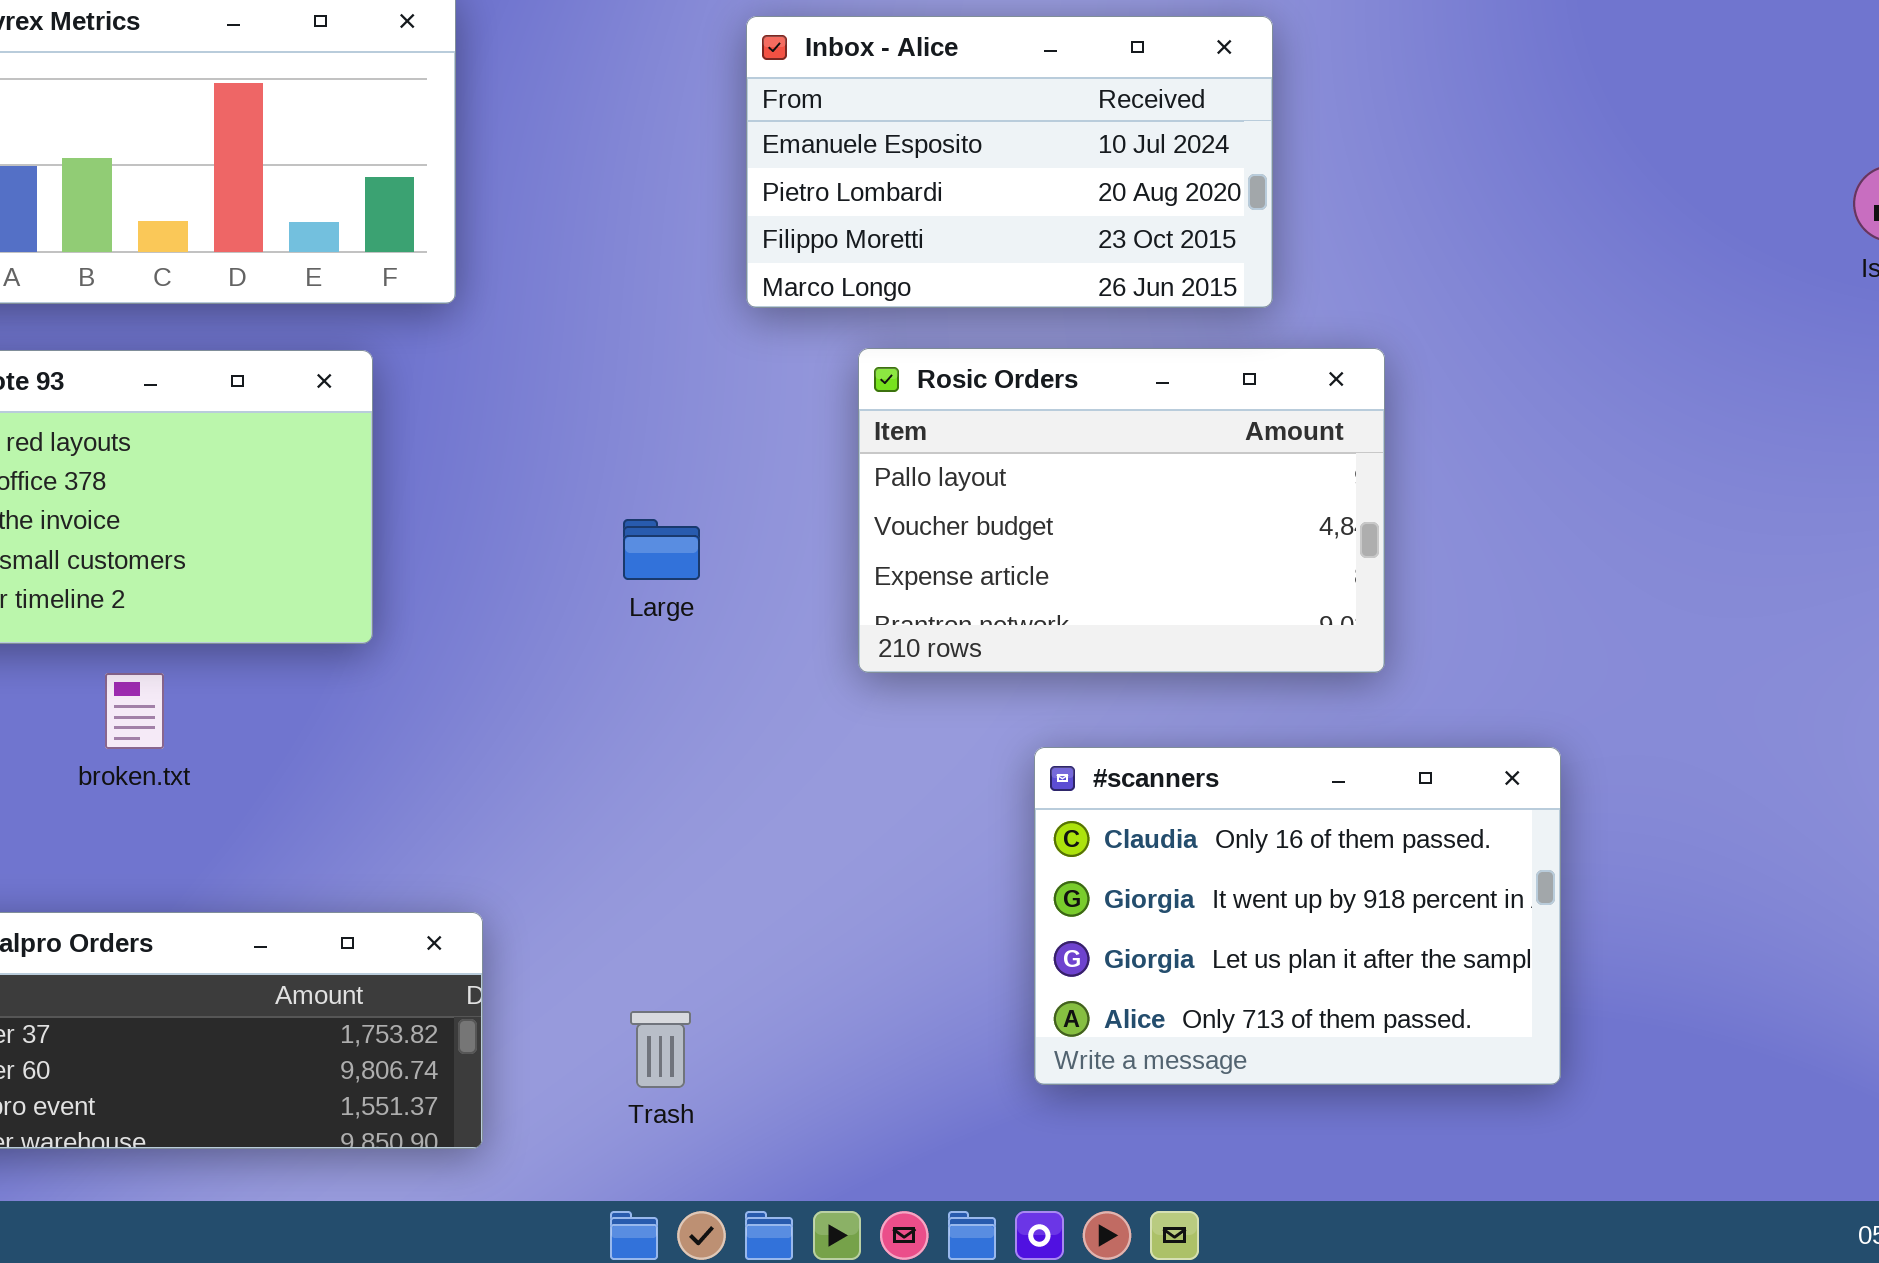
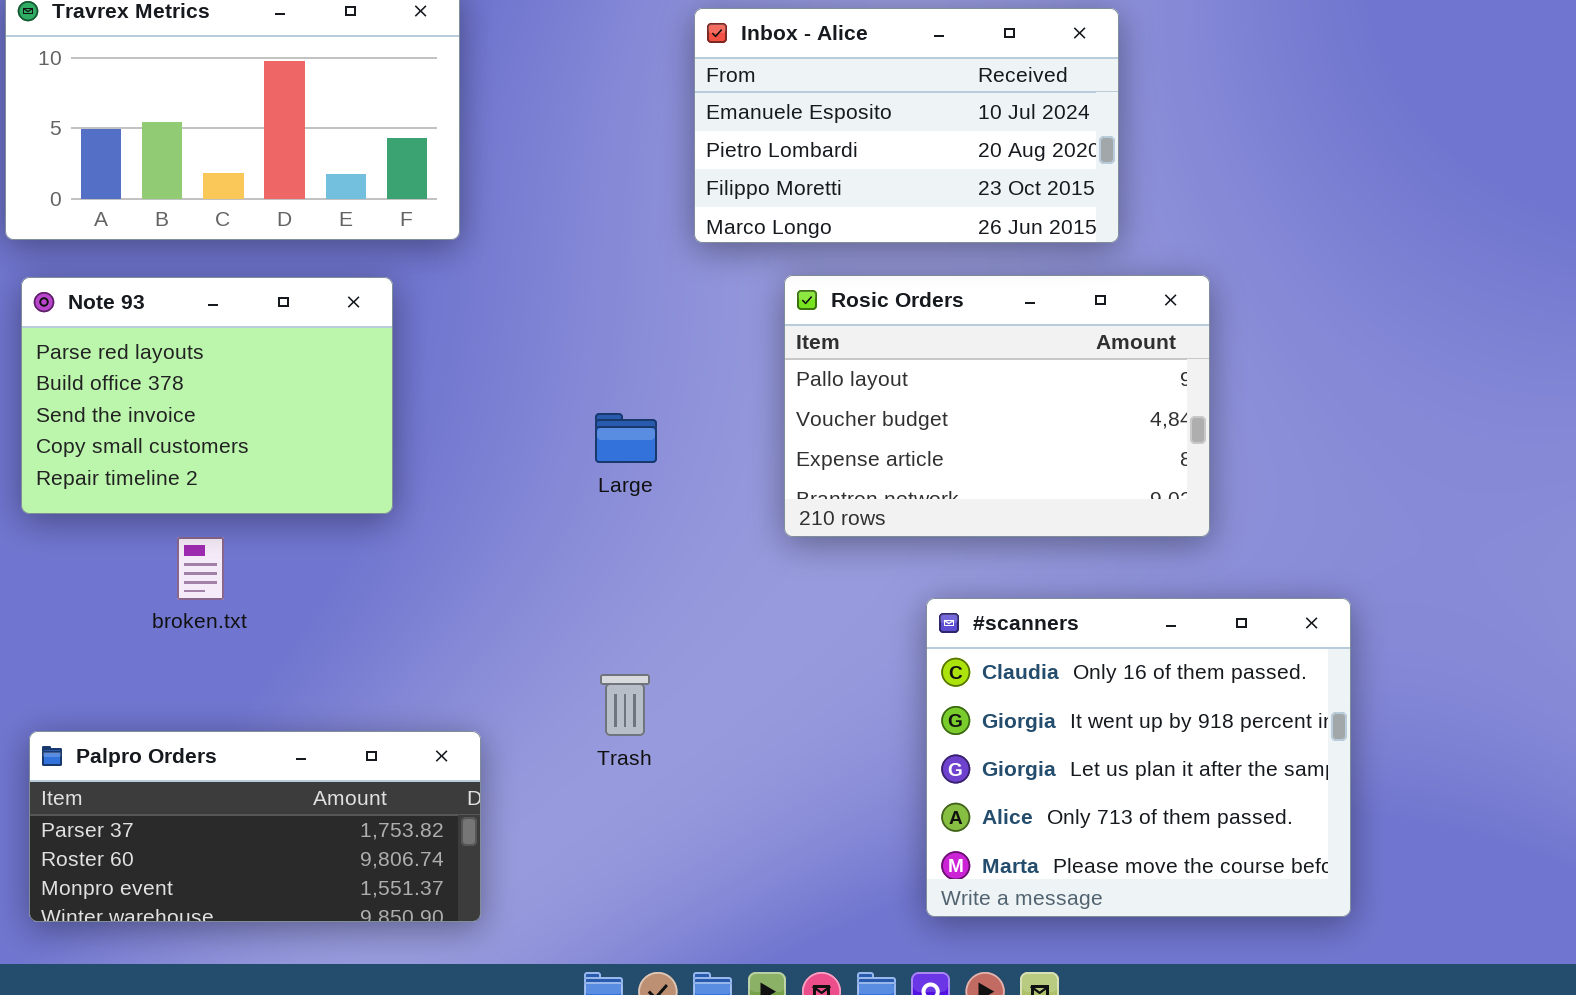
#scanners: [1034,747,1561,1085] -> [926,598,1351,917], resized
Trash: [630,1011,691,1088] -> [600,674,650,736], moved

